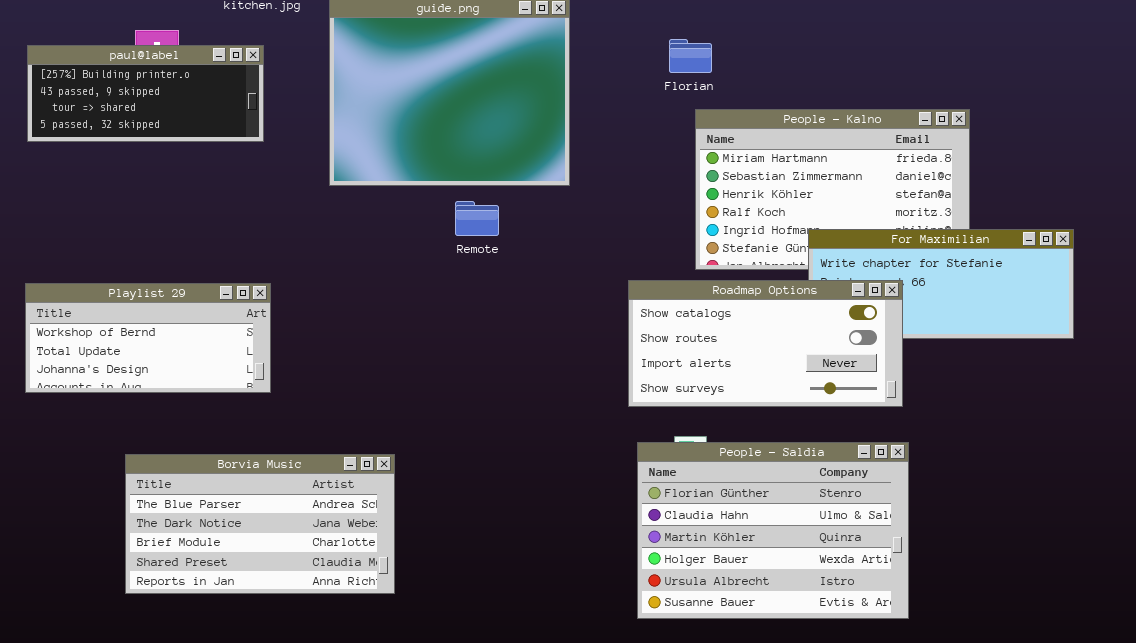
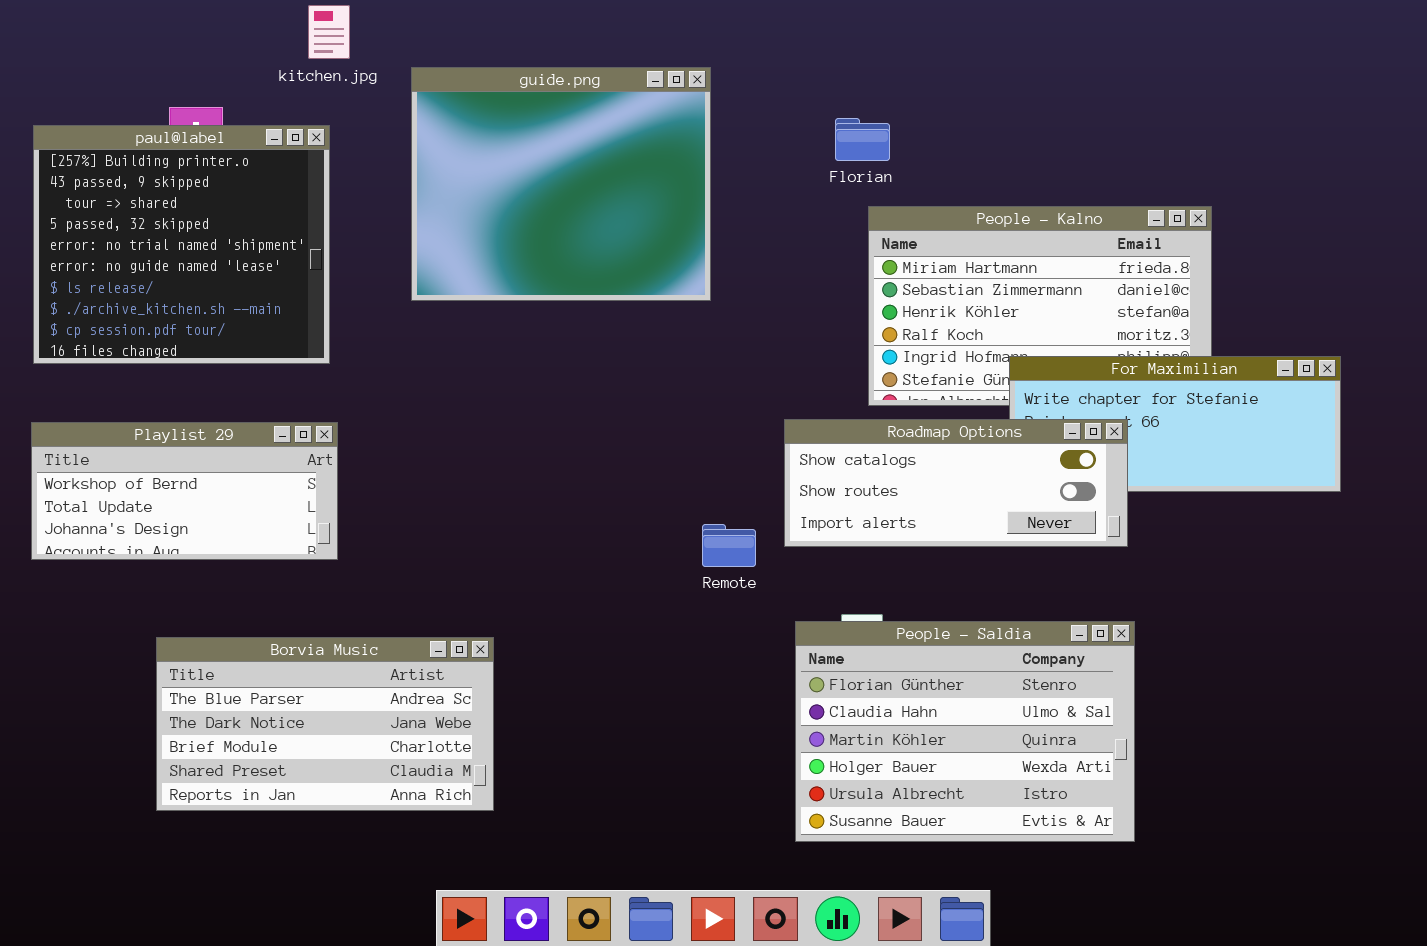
paul@label: [27,45,264,142] -> [33,125,330,364], resized
Remote: [455,201,499,236] -> [702,524,756,567], moved
Roadmap Options: [628,280,903,407] -> [784,419,1128,547], resized

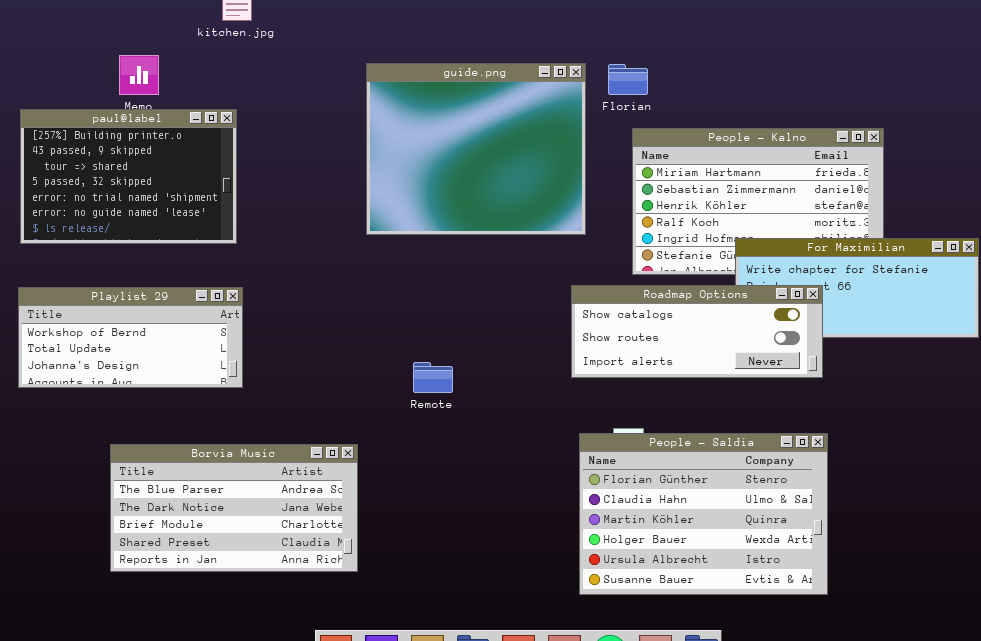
guide.png: [411,67,711,301] -> [366,63,586,235], moved
paul@label: [33,125,330,364] -> [20,109,237,244], resized
Remote: [702,524,756,567] -> [413,362,453,393], moved

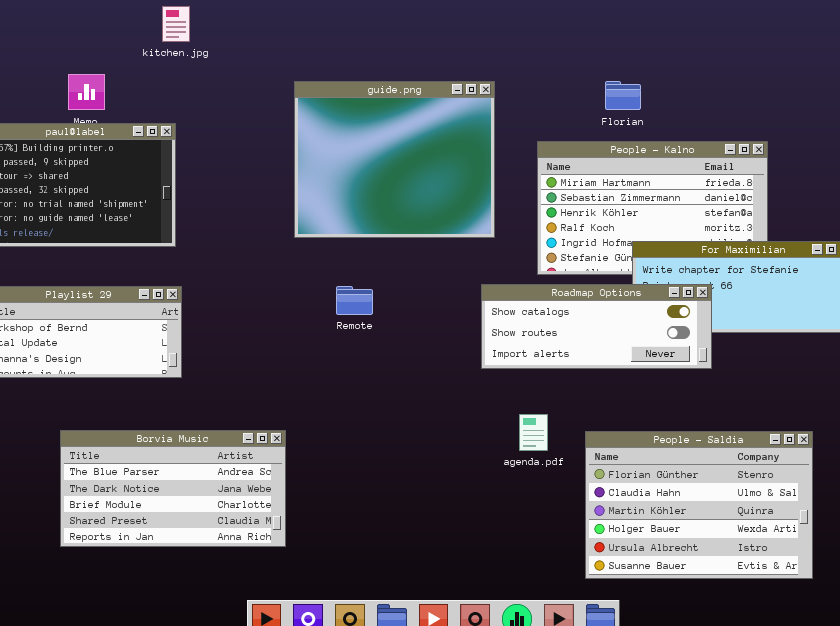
Florian: [608,64,648,95] -> [605,81,641,110], moved
Remote: [413,362,453,393] -> [336,286,373,315], moved
People - Saldia: [579,433,828,595] -> [585,431,813,579], moved

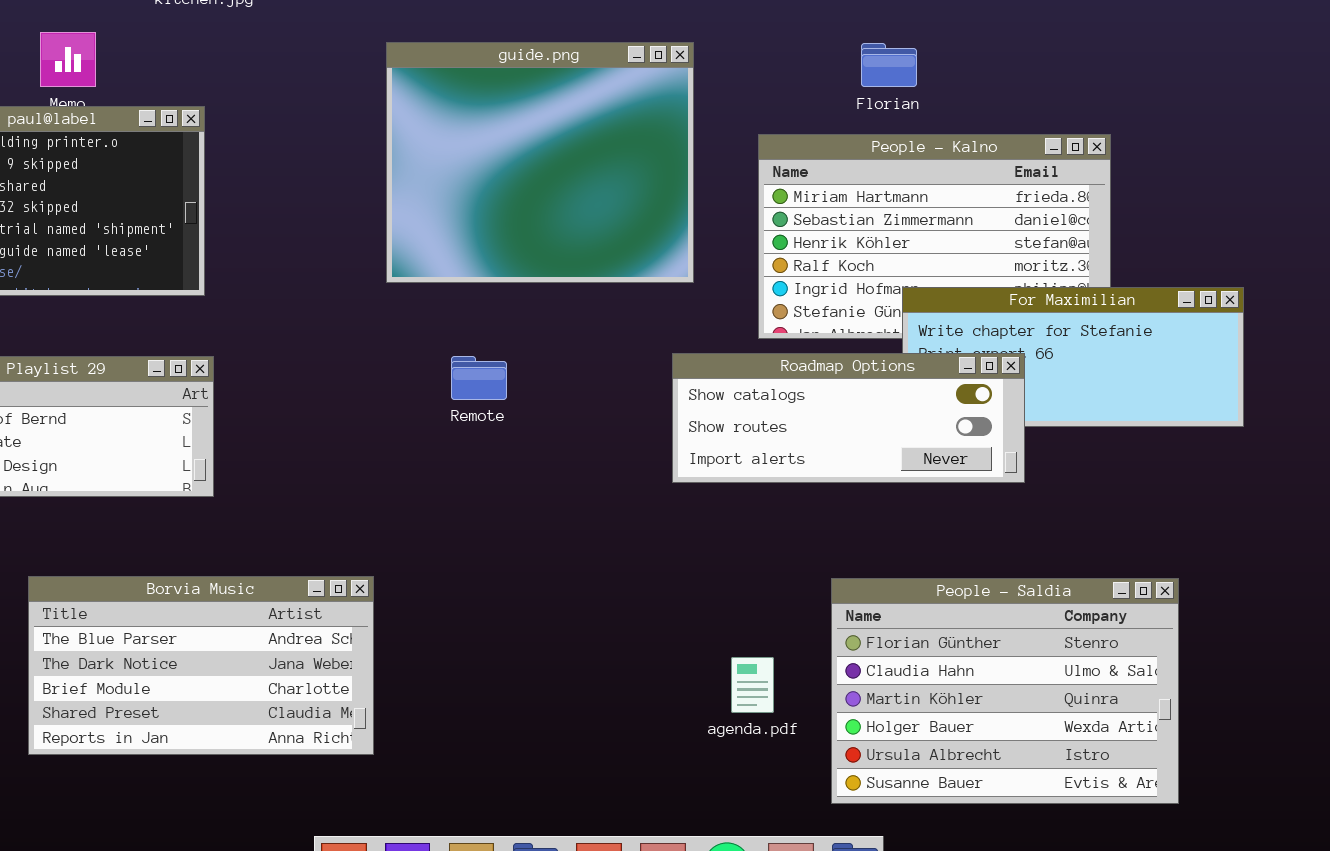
agenda.pdf: [519,414,548,451] -> [731,657,774,713], moved

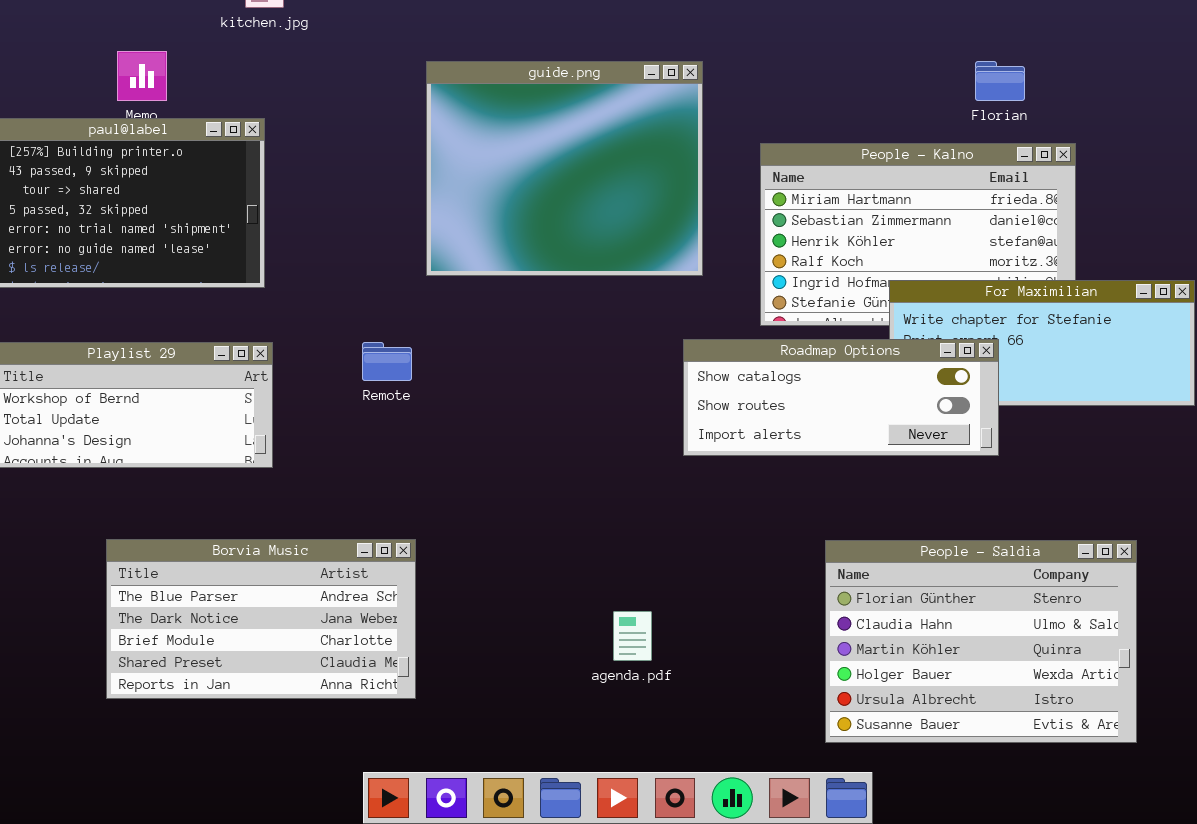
Florian: [861,43,917,87] -> [975,61,1025,101], moved
Remote: [451,356,507,400] -> [362,342,412,381], moved
agenda.pdf: [731,657,774,713] -> [613,611,652,661], moved

